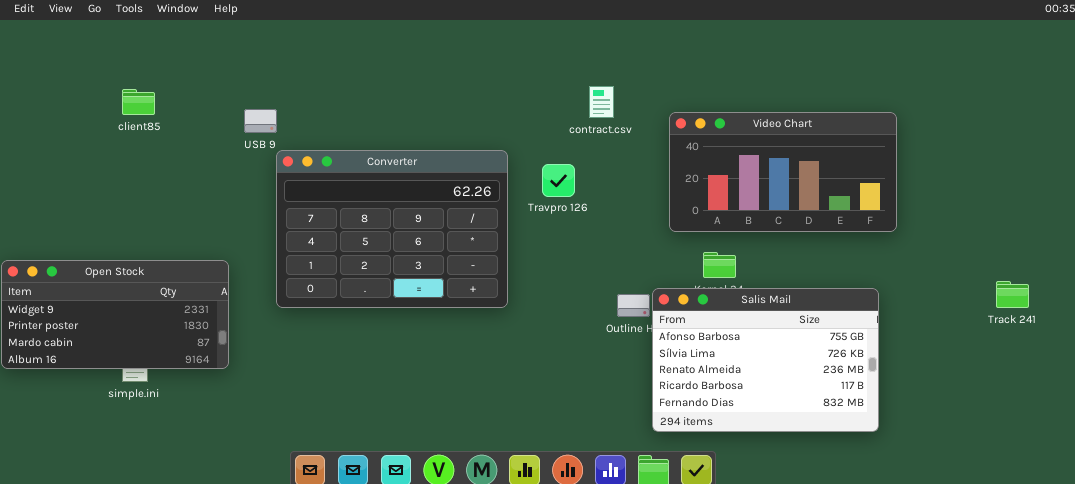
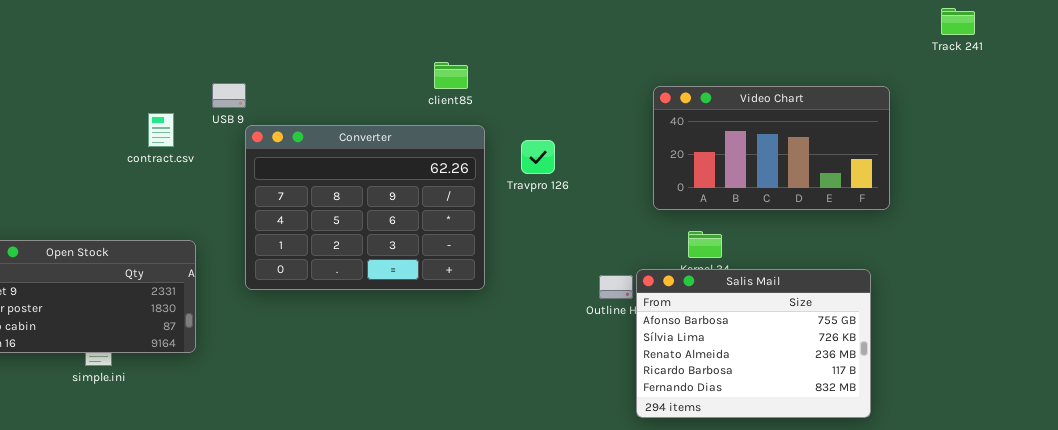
contract.csv: [589,86,614,118] -> [148,113,174,147], moved
client85: [122,89,155,115] -> [434,62,468,89], moved
Track 241: [996,281,1029,308] -> [941,8,975,35], moved

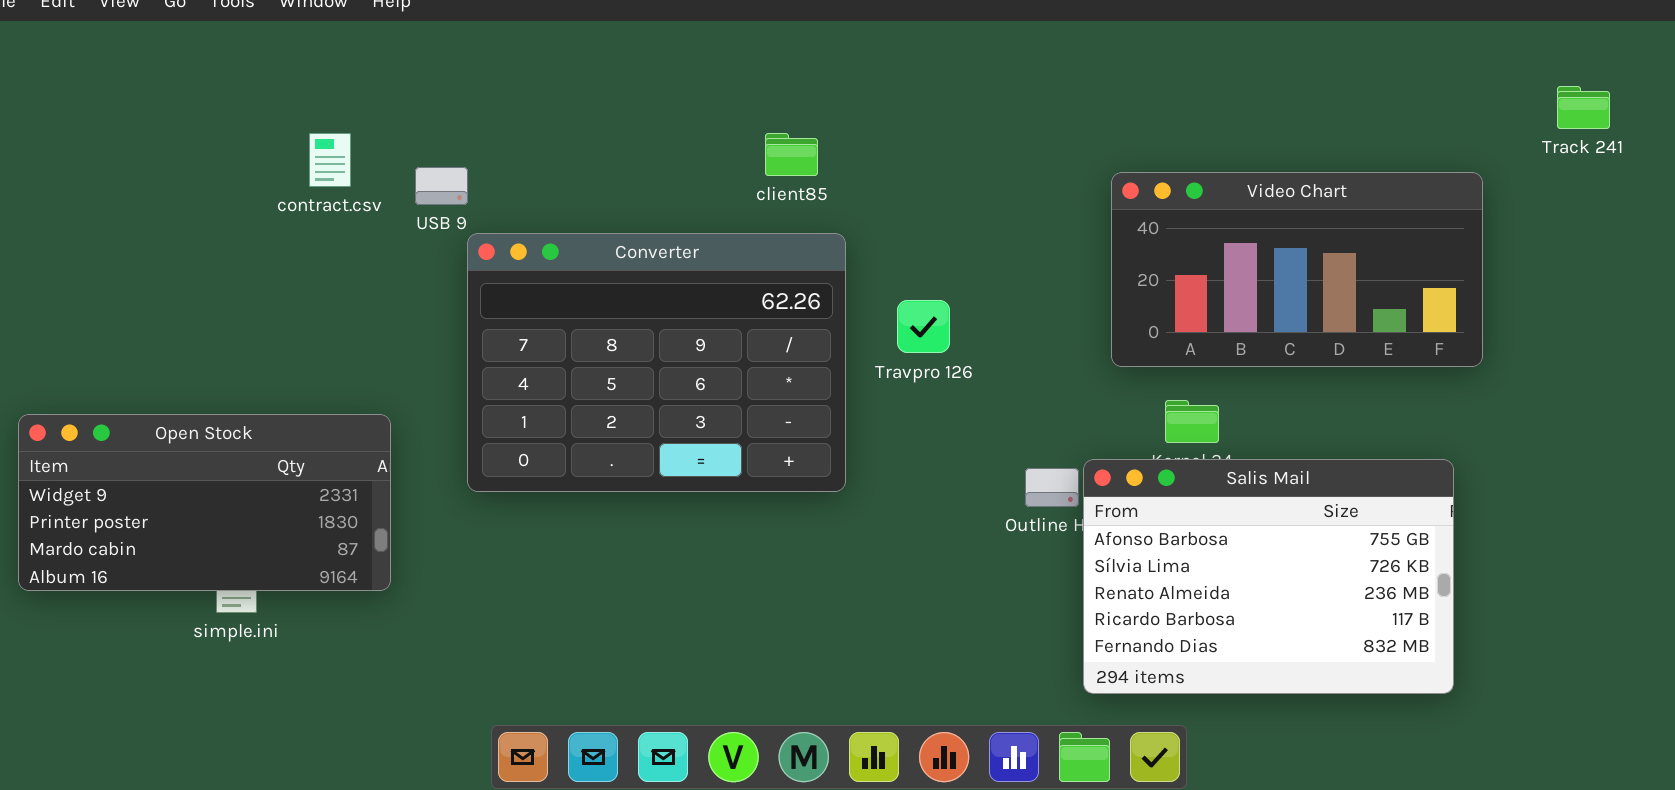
Track 241: [941,8,975,35] -> [1557,86,1610,129], moved
contract.csv: [148,113,174,147] -> [309,133,351,187], moved
Travpro 126: [521,140,555,174] -> [897,300,950,353], moved

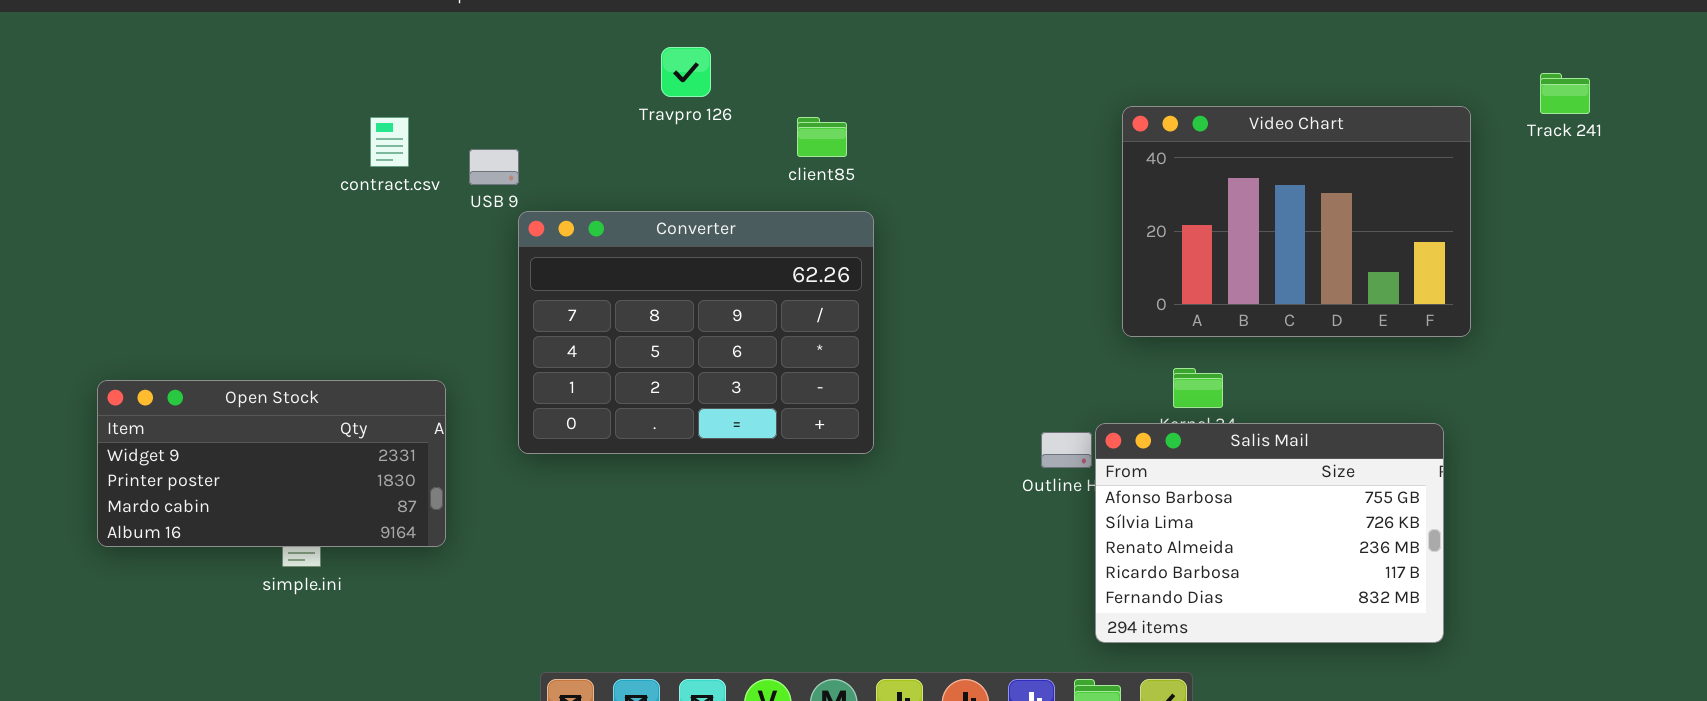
Video Chart: [1111,172,1483,367] -> [1122,106,1471,337], resized
Travpro 126: [897,300,950,353] -> [661,47,711,97], moved

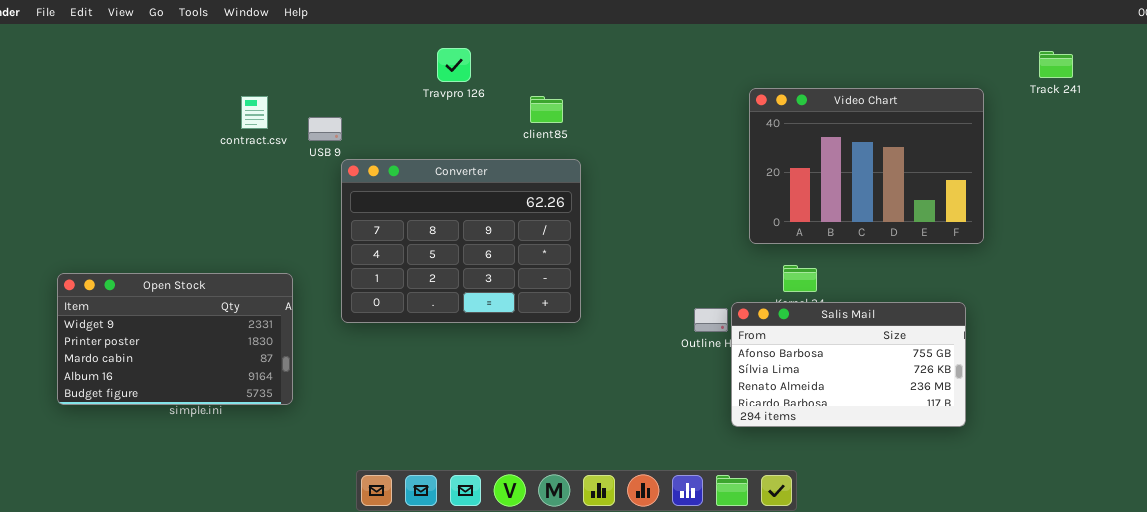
Track 241: [1540,73,1590,114] -> [1039,51,1073,78], moved
Open Stock: [97,380,446,547] -> [57,273,293,405], resized
Salis Mail: [1095,423,1444,643] -> [731,302,966,427], resized

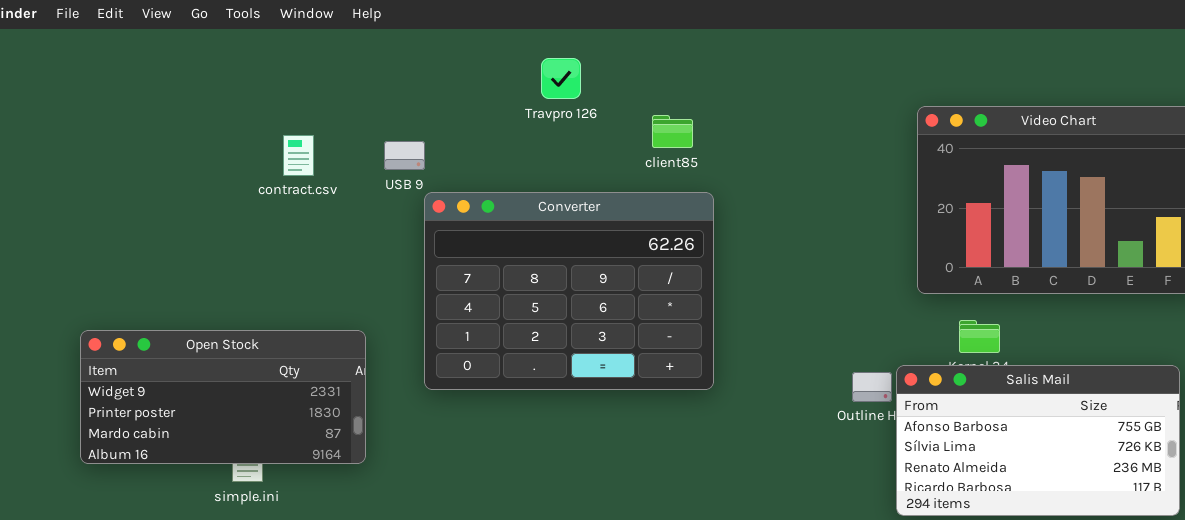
contract.csv: [241,96,268,129] -> [283,135,314,176], moved
Open Stock: [57,273,293,405] -> [80,330,366,464], resized

